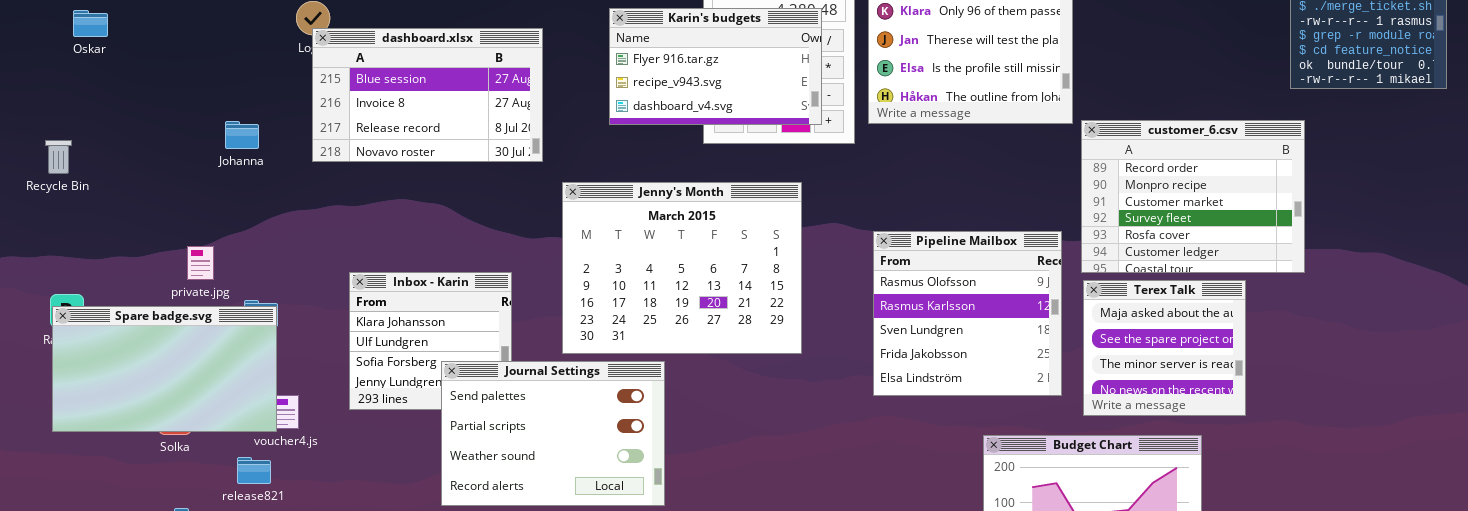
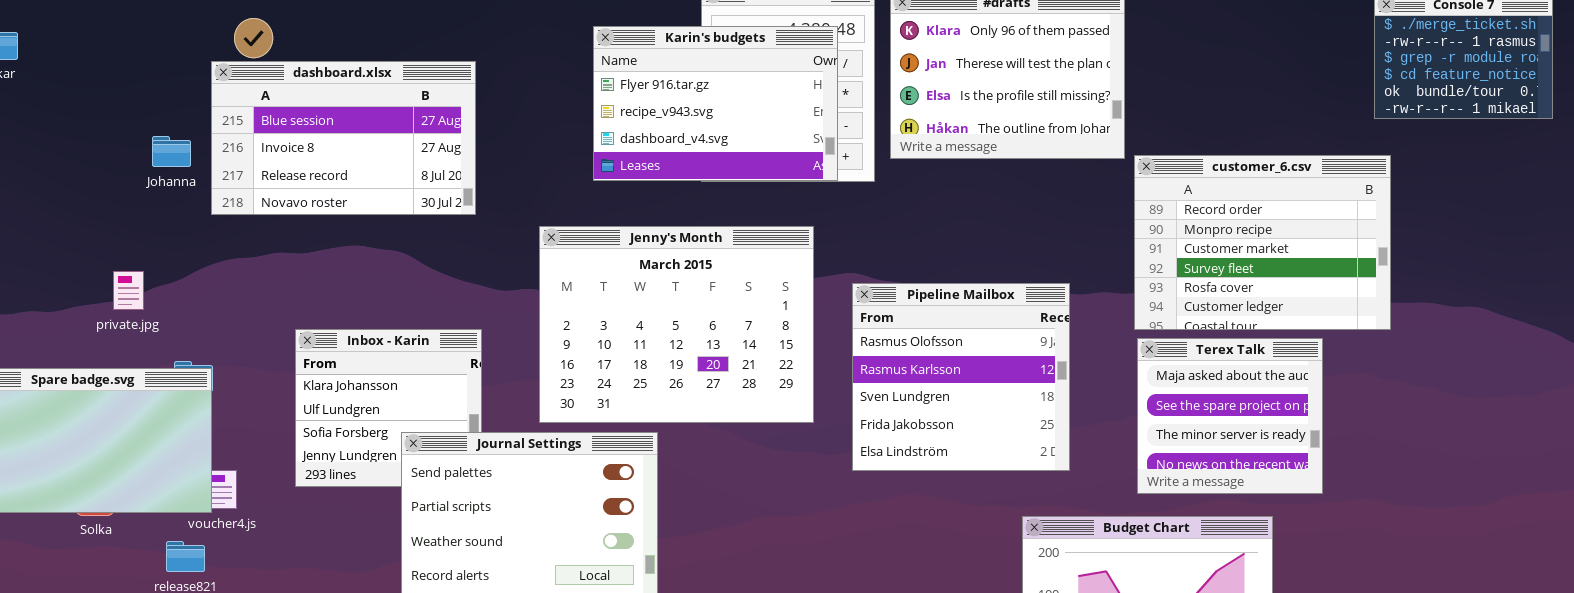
Karin's budgets: [609,8,822,125] -> [593,26,838,181], resized
dashboard.xlsx: [312,28,543,162] -> [211,61,476,215], moved
Johanna: [225,121,259,149] -> [152,136,191,167], moved
Pipeline Mailbox: [873,231,1062,396] -> [852,283,1070,471], moved
private.jpg: [187,246,214,280] -> [113,271,144,310], moved

